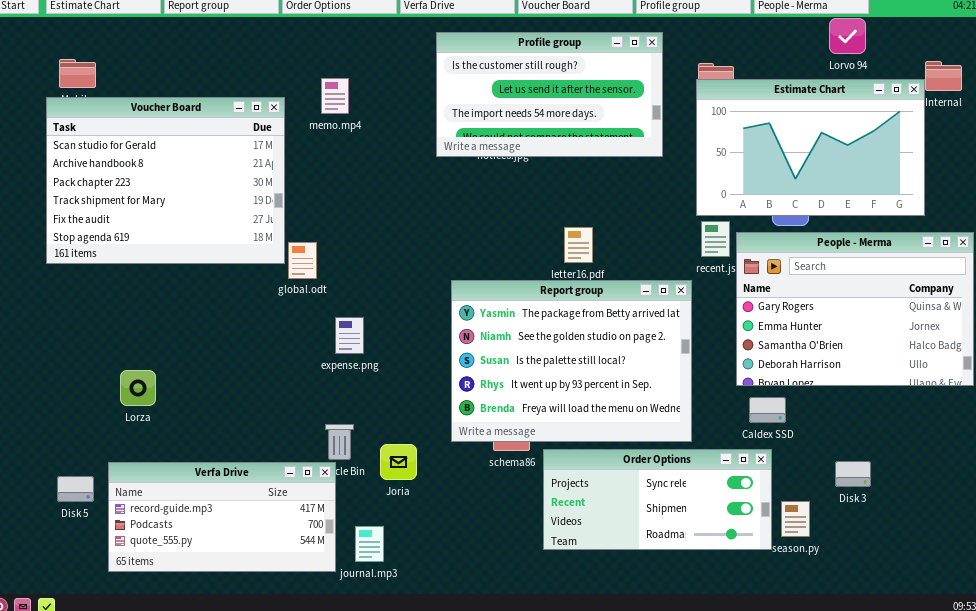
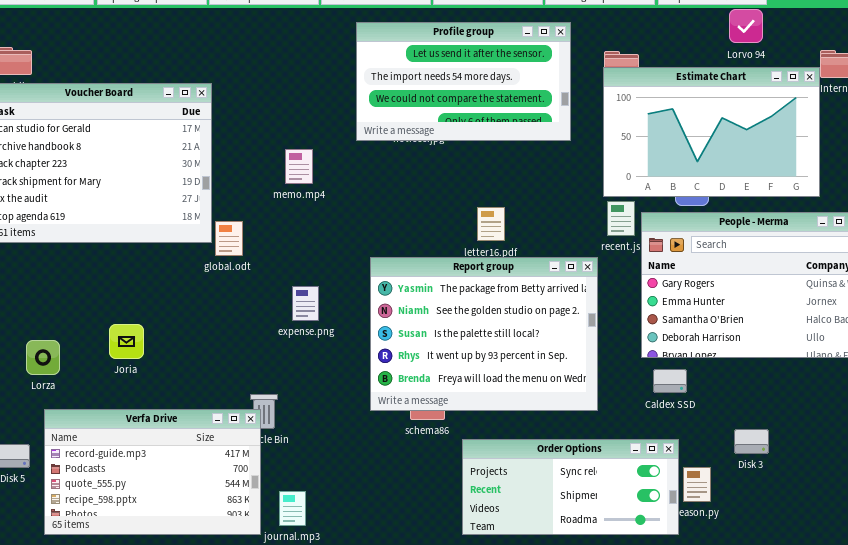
Profile group: [436,32,663,157] -> [356,22,571,141], scrolled down 1 row
memo.mp4: [321,78,349,114] -> [285,149,313,184], moved
expense.png: [335,317,364,354] -> [292,286,319,321], moved
Lorza: [120,370,156,406] -> [26,340,60,375], moved
Joria: [380,444,417,480] -> [109,324,144,359], moved
Order Options: [543,449,772,550] -> [462,439,679,535], moved
Verfa Drive: [108,462,336,572] -> [44,409,261,535], resized

